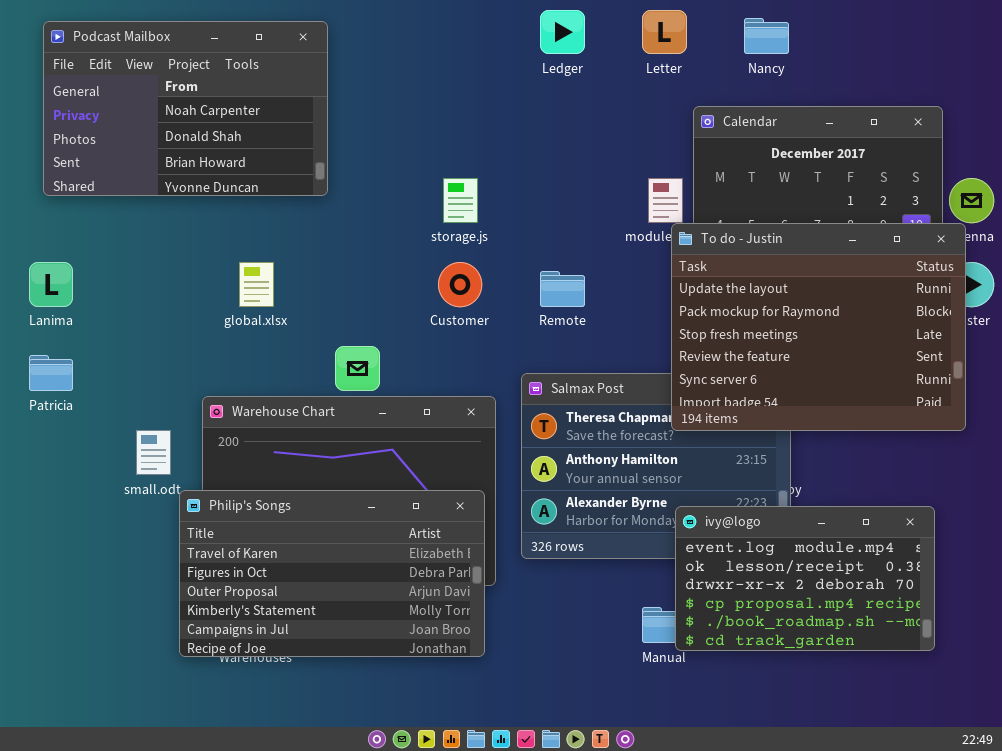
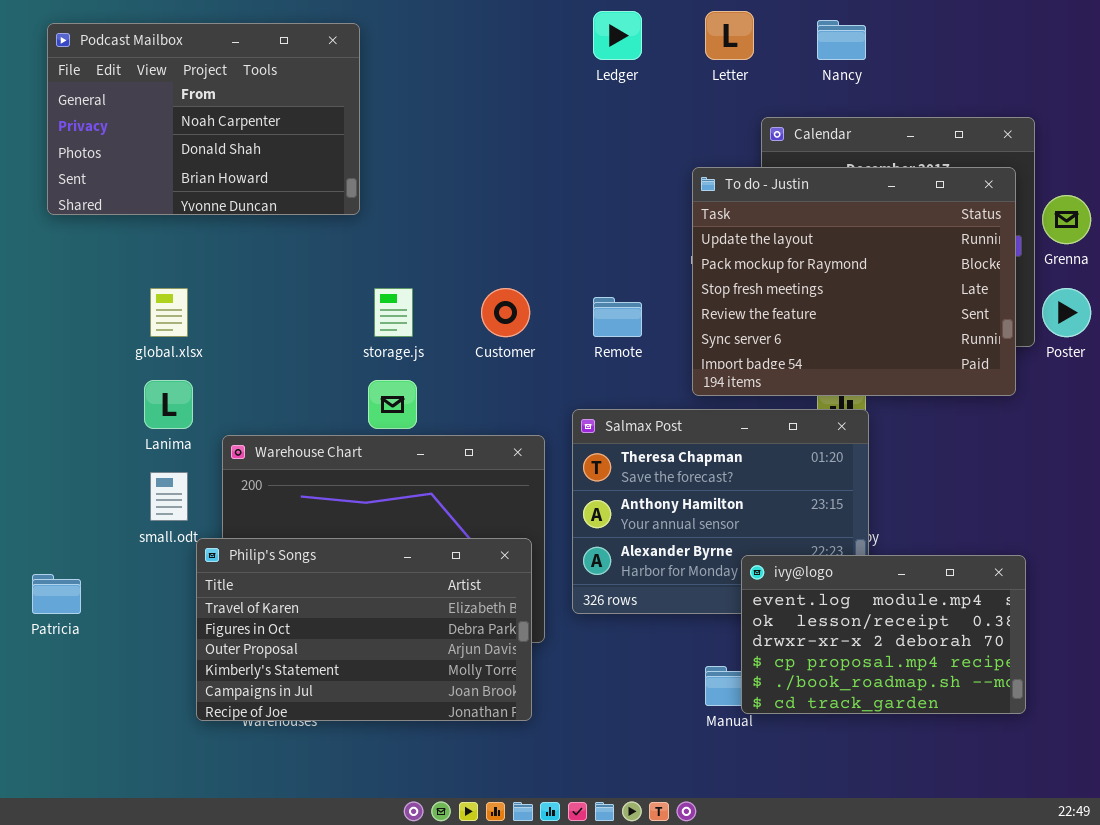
storage.js: [443,178,478,223] -> [374,288,413,337], moved
To do - Justin: [671,223,966,431] -> [692,167,1016,396], moved
Lanima: [29,262,73,307] -> [144,380,193,429], moved
global.xlsx: [239,262,274,307] -> [150,288,188,337], moved
Patricia: [29,355,73,391] -> [32,574,81,614], moved

